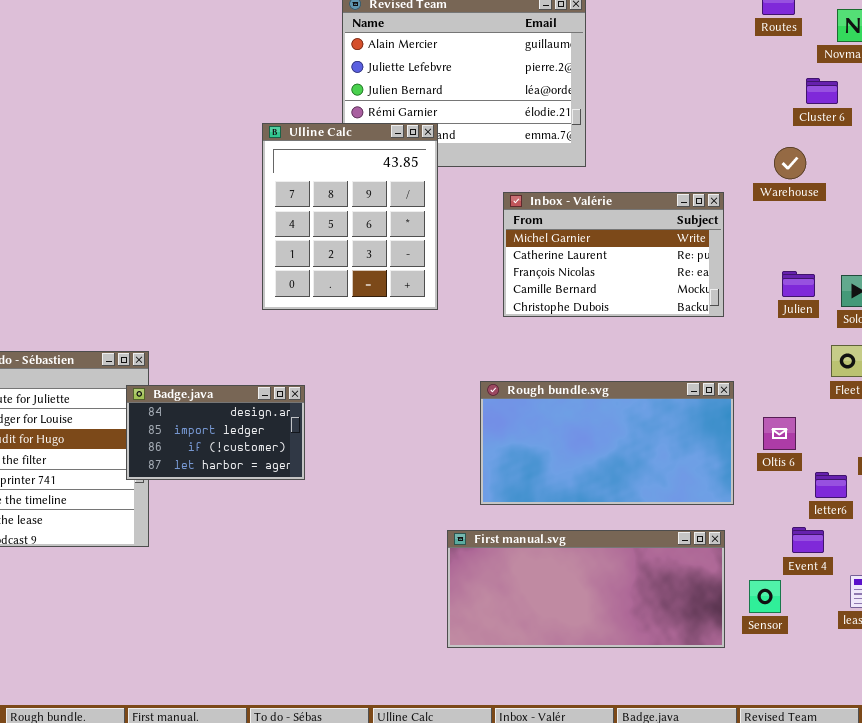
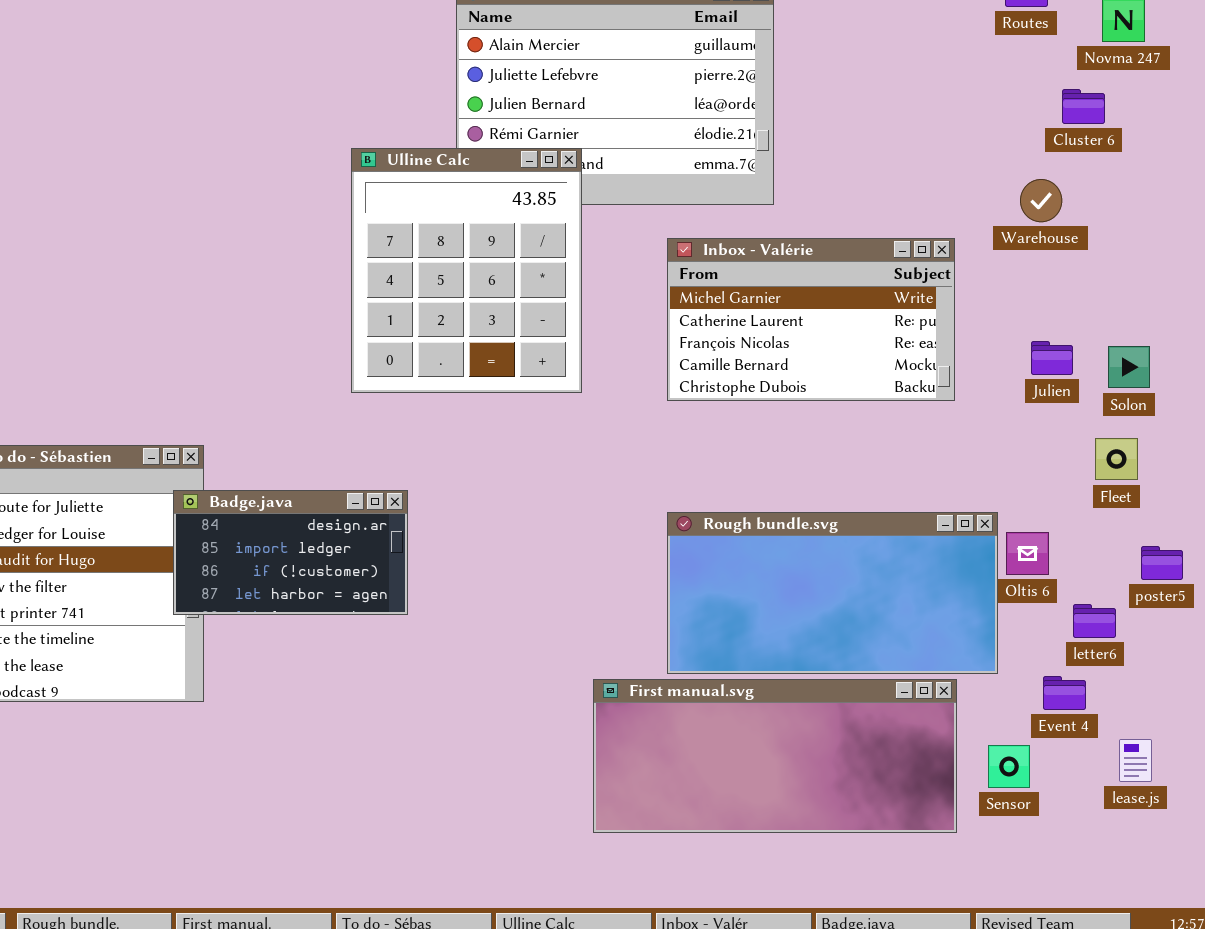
Rough bundle.svg: [480,381,734,505] -> [667,512,998,674], moved

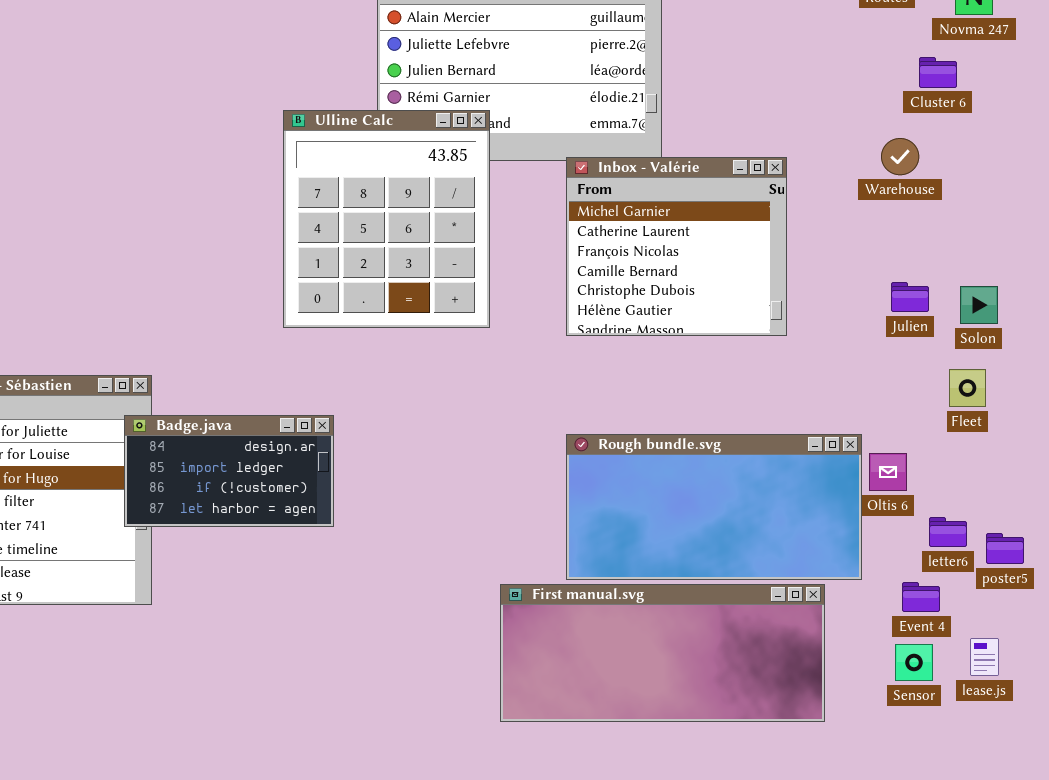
Inbox - Valérie: [667,238,955,401] -> [566,157,787,336], resized
poster5: [1141,546,1183,580] -> [986,533,1024,564], moved
Sensor: [988,745,1030,788] -> [895,644,933,681], moved

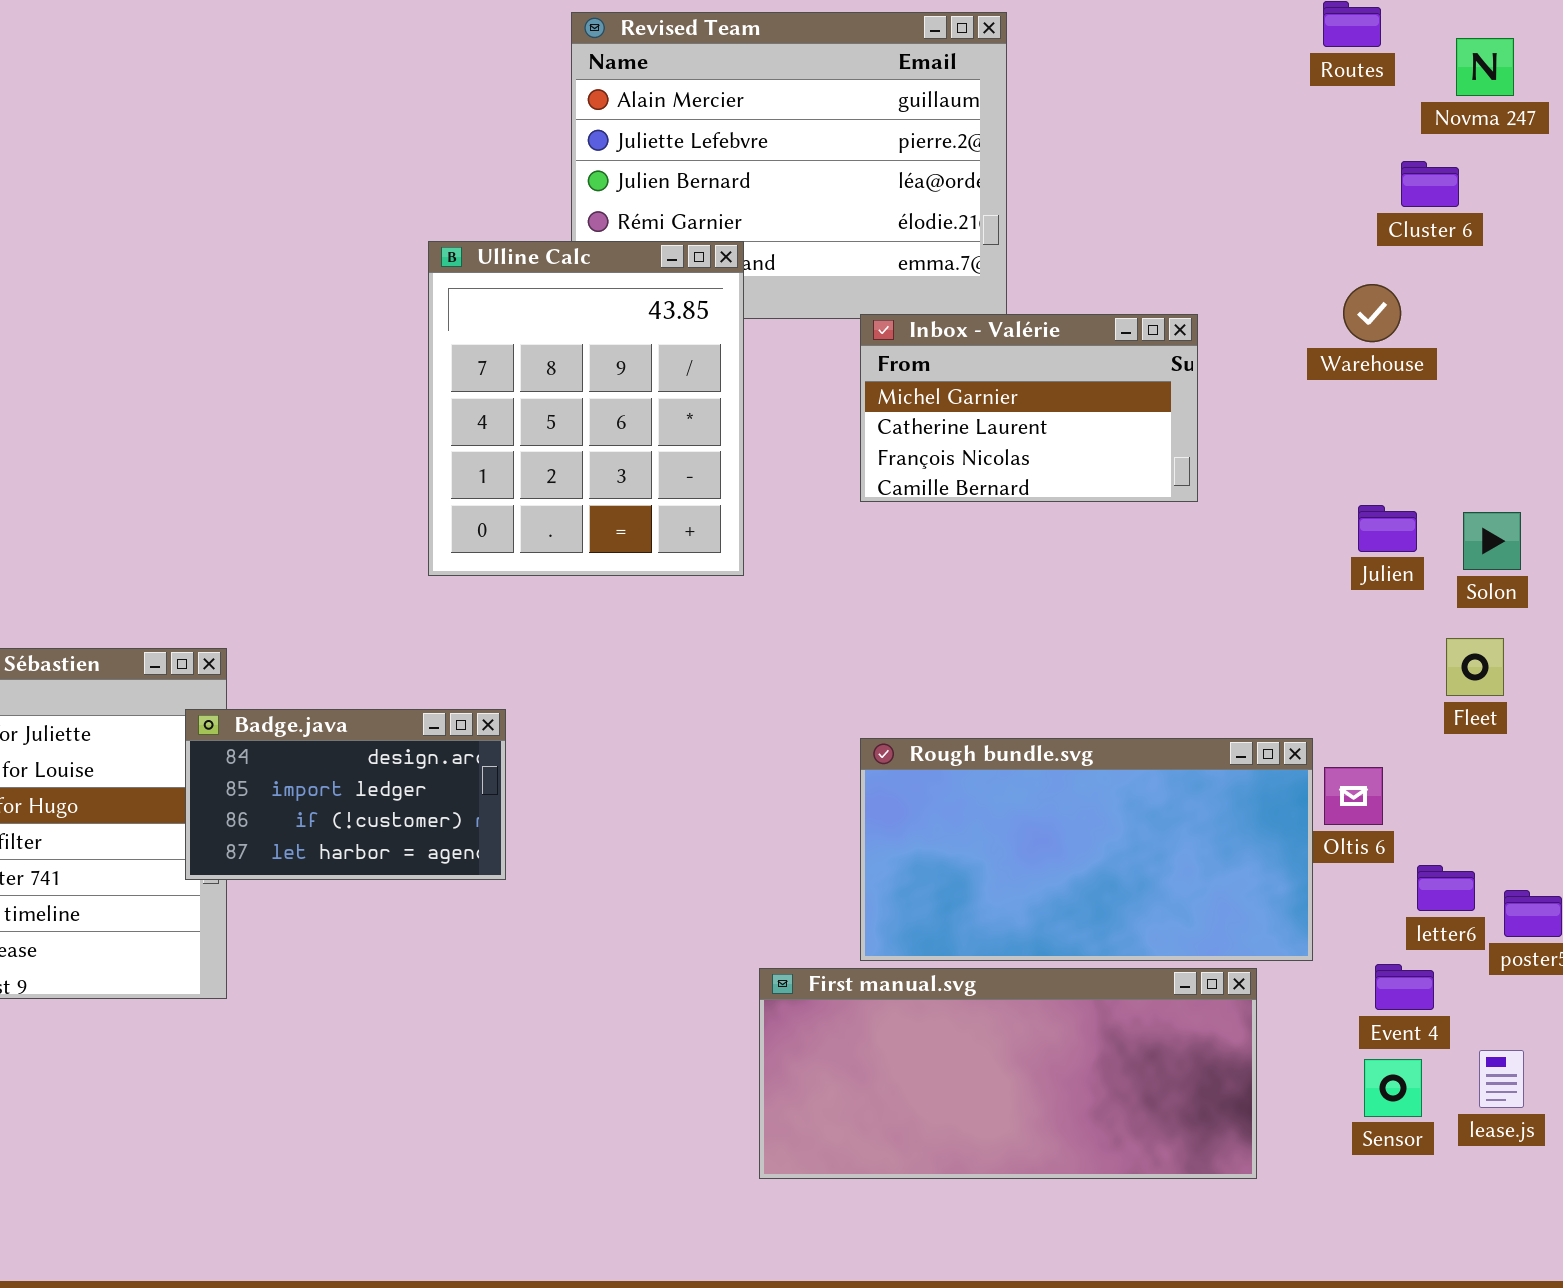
Inbox - Valérie: [566,157,787,336] -> [860,314,1198,502], resized

